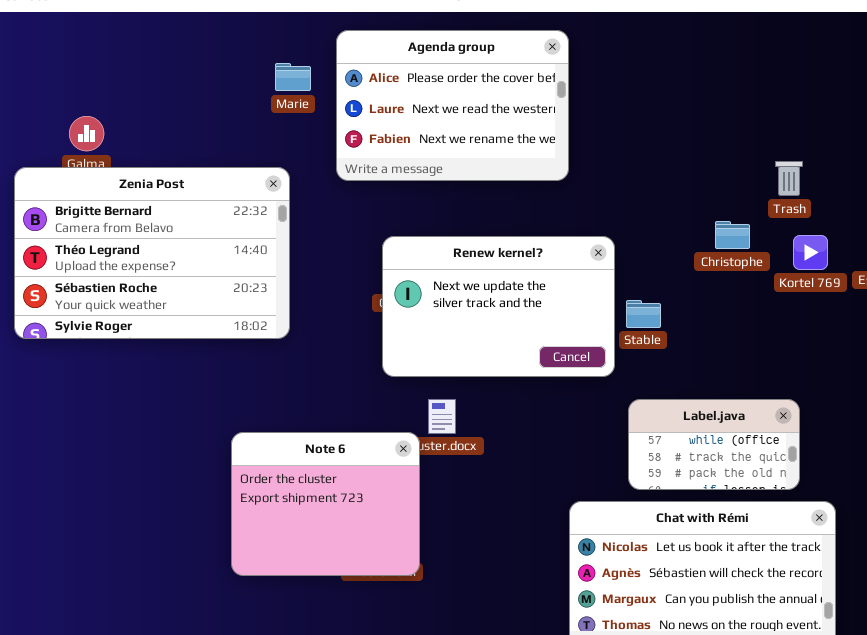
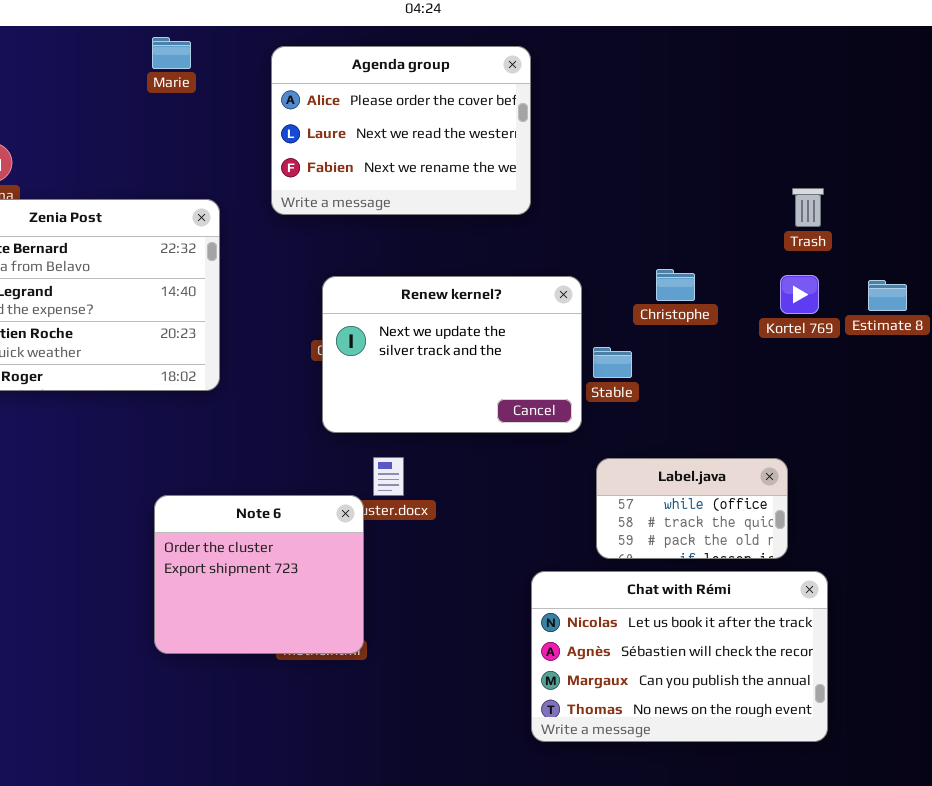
Marie: [275,63,311,91] -> [152,37,191,69], moved
Trash: [775,161,803,196] -> [792,188,824,227], moved
Christophe: [715,221,750,249] -> [656,269,695,301], moved

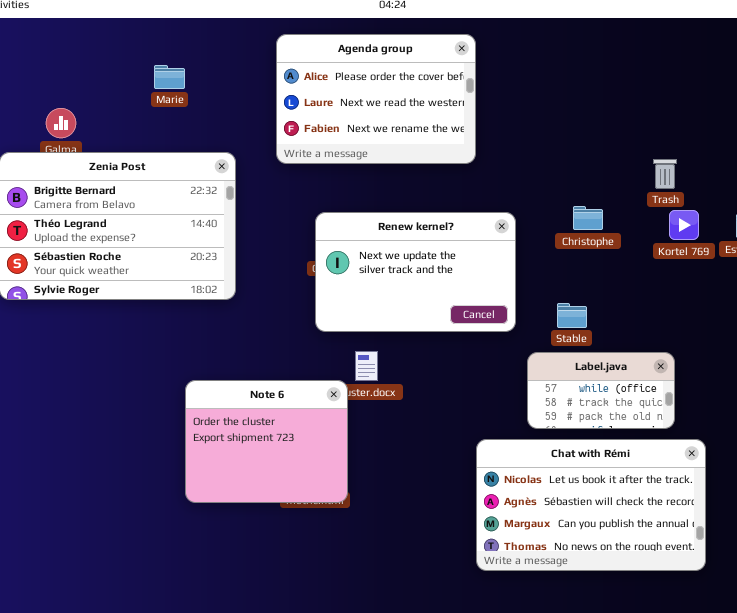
Marie: [152,37,191,69] -> [154,65,185,89], moved
Trash: [792,188,824,227] -> [653,159,677,189], moved
Stable: [593,347,632,378] -> [557,303,587,328], moved

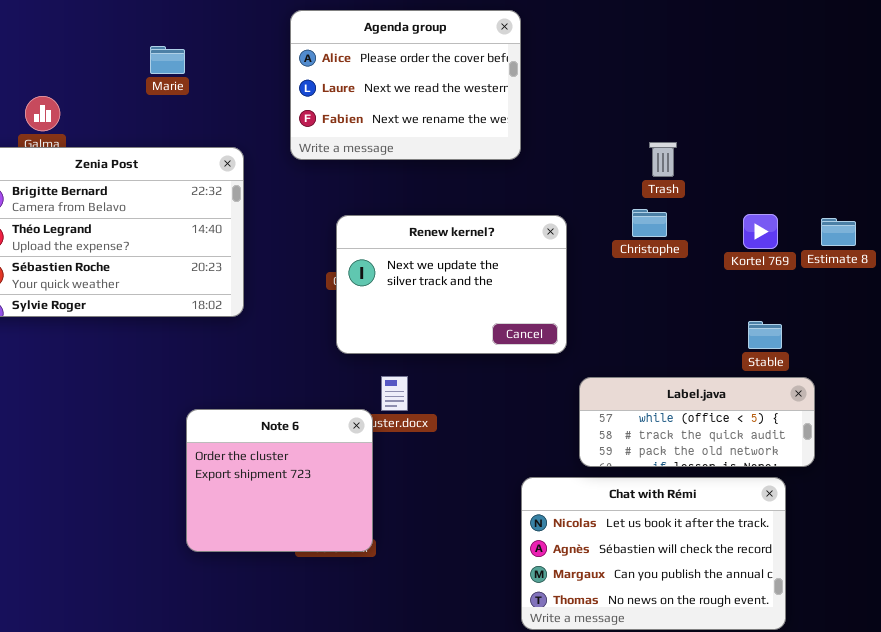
Trash: [653,159,677,189] -> [649,142,677,177], moved
Stable: [557,303,587,328] -> [748,321,782,349], moved
Label.java: [527,352,675,429] -> [579,377,815,467], resized

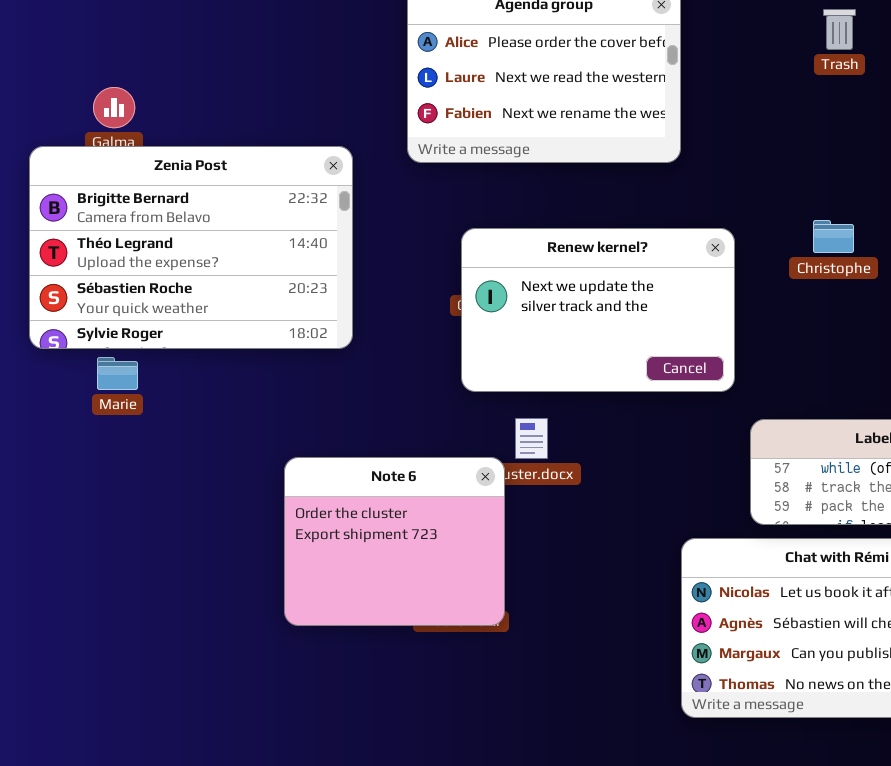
Marie: [150,46,185,74] -> [97,357,138,390], moved
Trash: [649,142,677,177] -> [823,9,856,50], moved

